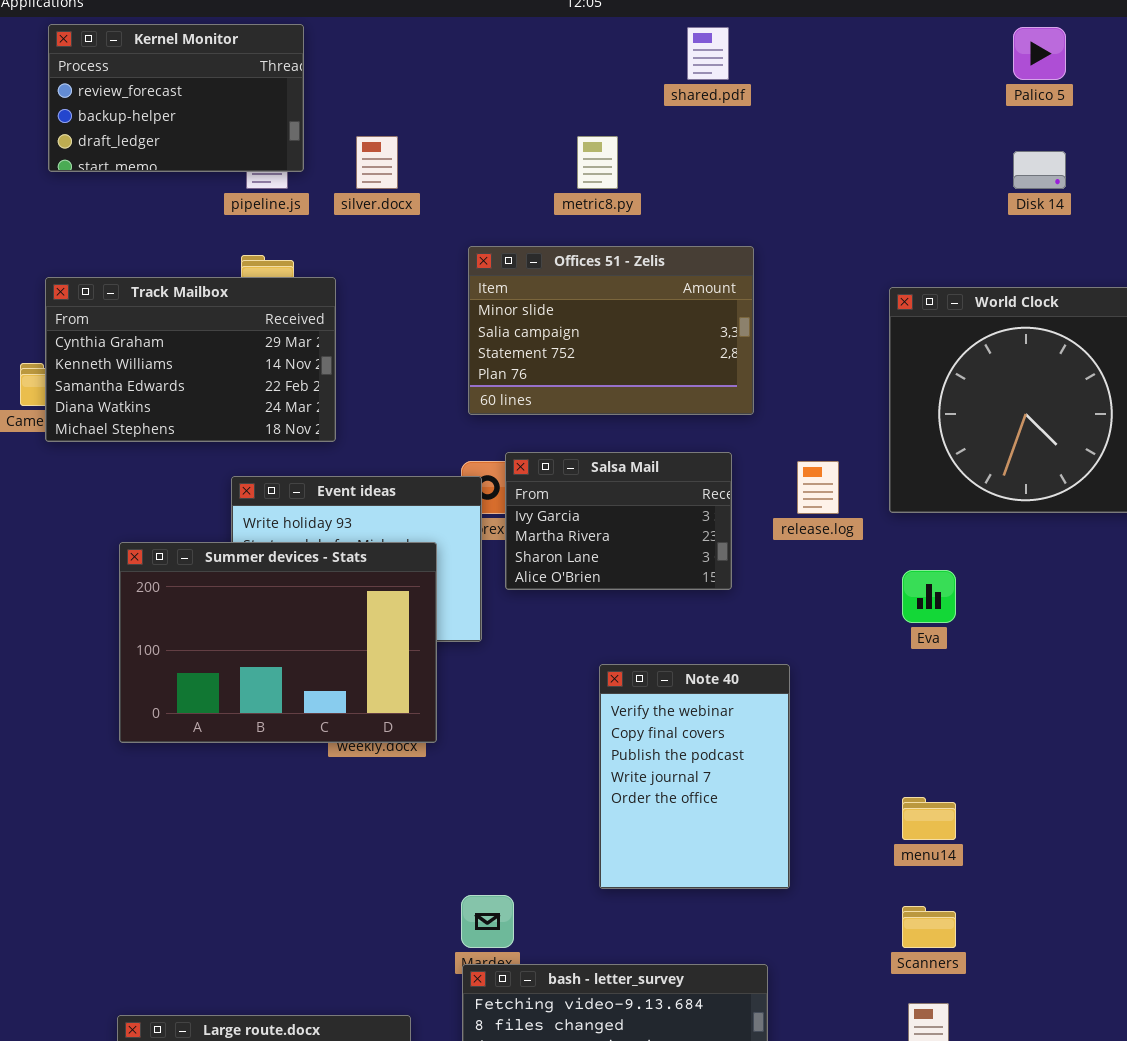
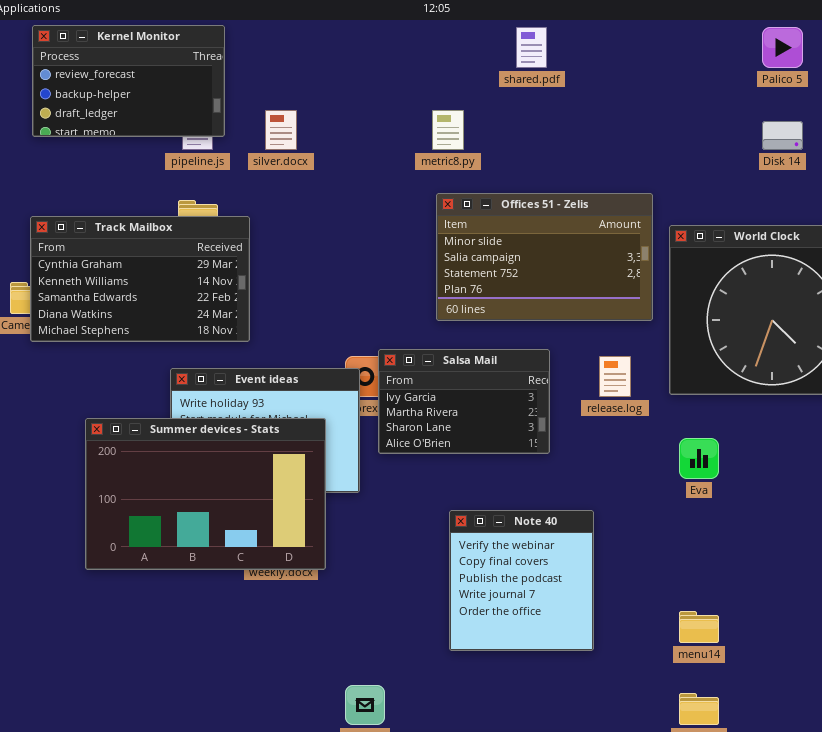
Offices 51 - Zelis: [468,246,754,415] -> [436,193,653,321], moved
Note 40: [599,664,790,889] -> [449,510,594,651], resized

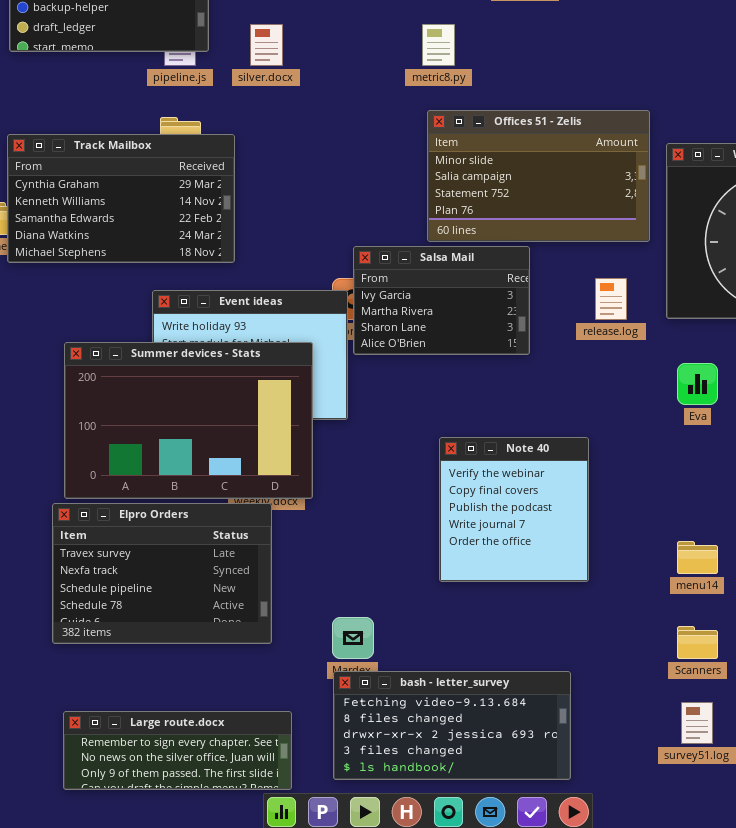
Salsa Mail: [378,349,550,454] -> [353,246,530,355], moved
Elpro Orders: none -> [52,503,272,644], opened

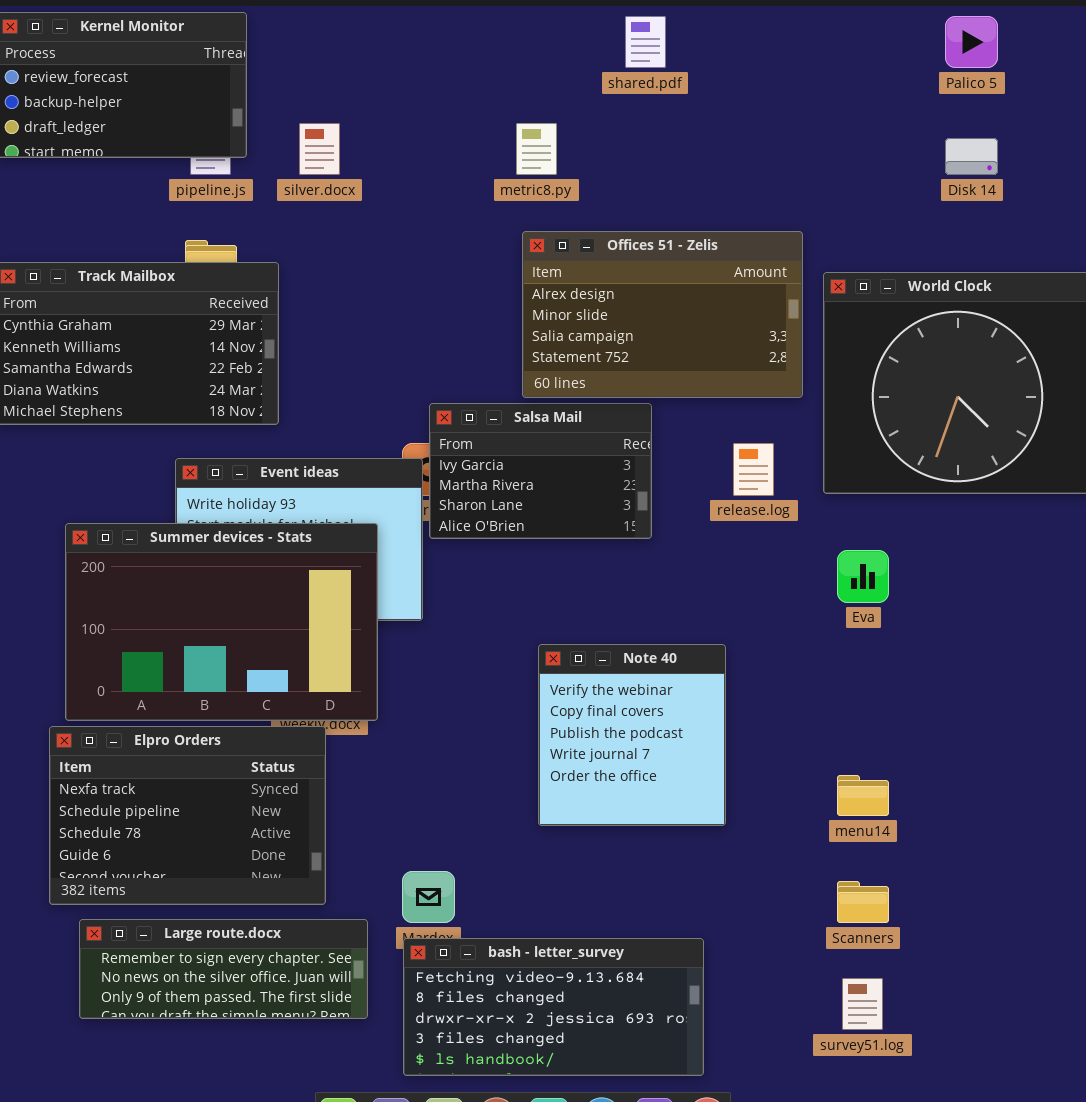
Offices 51 - Zelis: [427,110,650,242] -> [522,231,803,398], scrolled up 1 row
Elpro Orders: [52,503,272,644] -> [49,726,326,905], scrolled down 1 row
Large route.docx: [63,711,292,790] -> [79,919,368,1019], moved

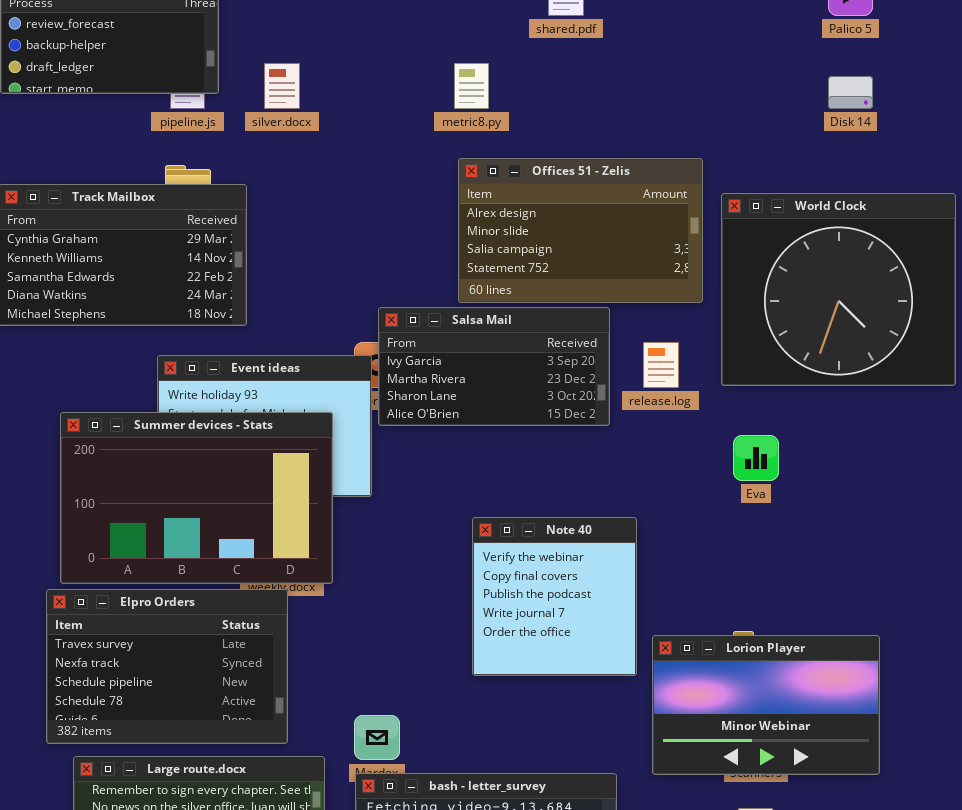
Salsa Mail: [429,403,652,539] -> [378,307,610,426], resized
Elpro Orders: [49,726,326,905] -> [46,589,288,744], scrolled up 1 row
Lorion Player: none -> [652,635,880,775], opened

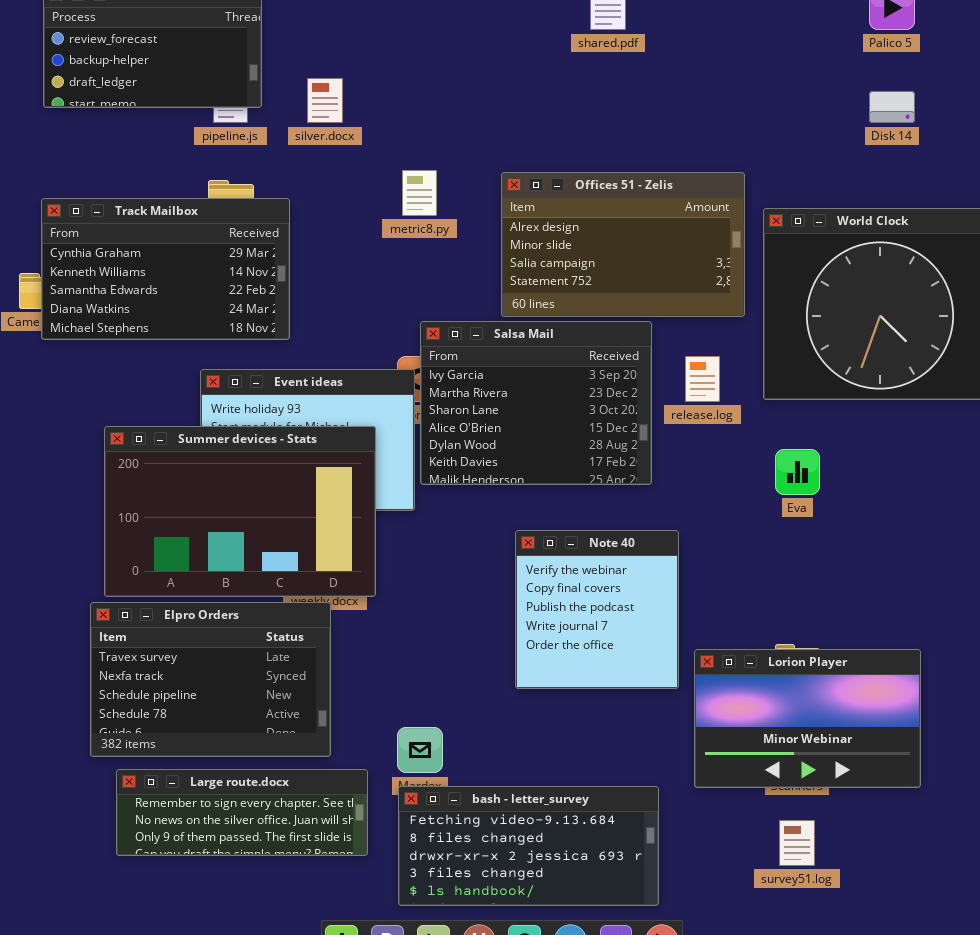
metric8.py: [454,63,489,109] -> [402,170,437,216], moved
Salsa Mail: [378,307,610,426] -> [420,321,652,485], resized

